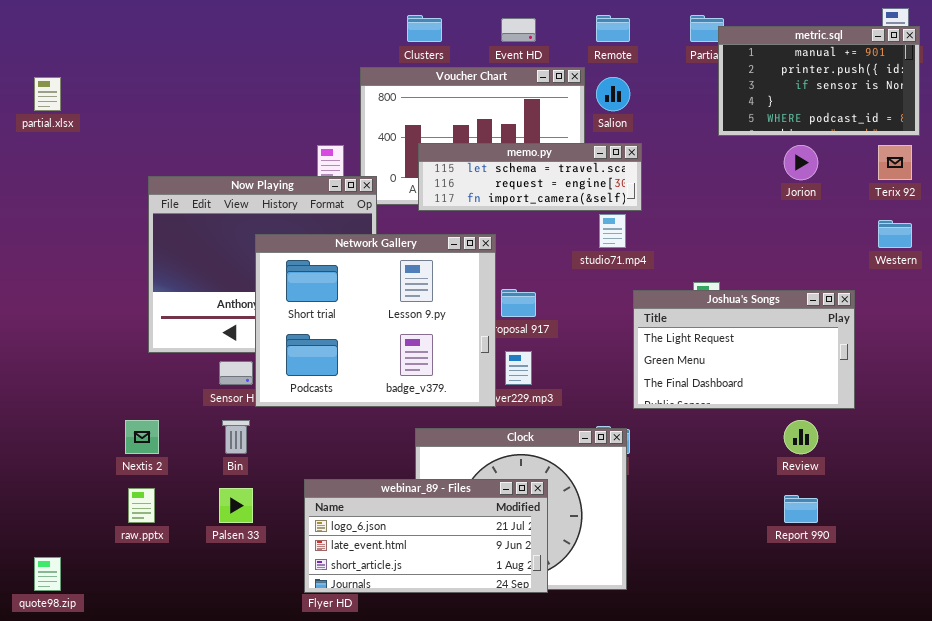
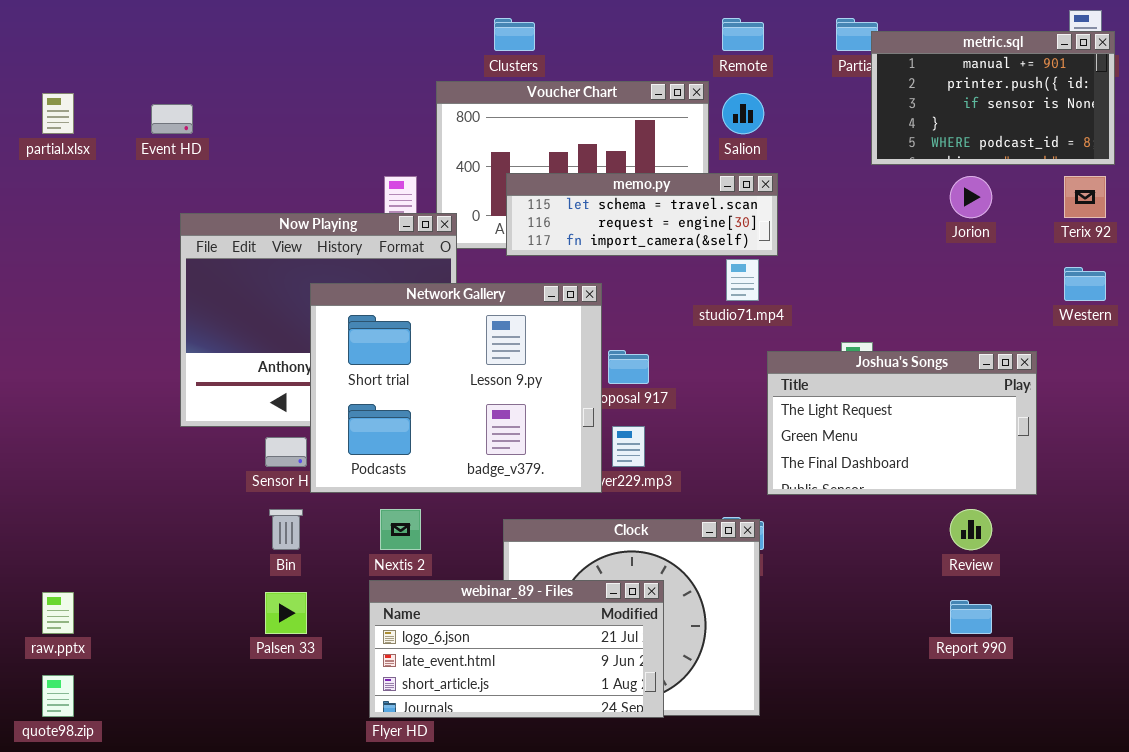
Event HD: [501,18,536,42] -> [151,104,193,134], moved
Nextis 2: [125,420,159,454] -> [380,509,421,550], moved
raw.pptx: [128,488,155,523] -> [42,592,74,634], moved

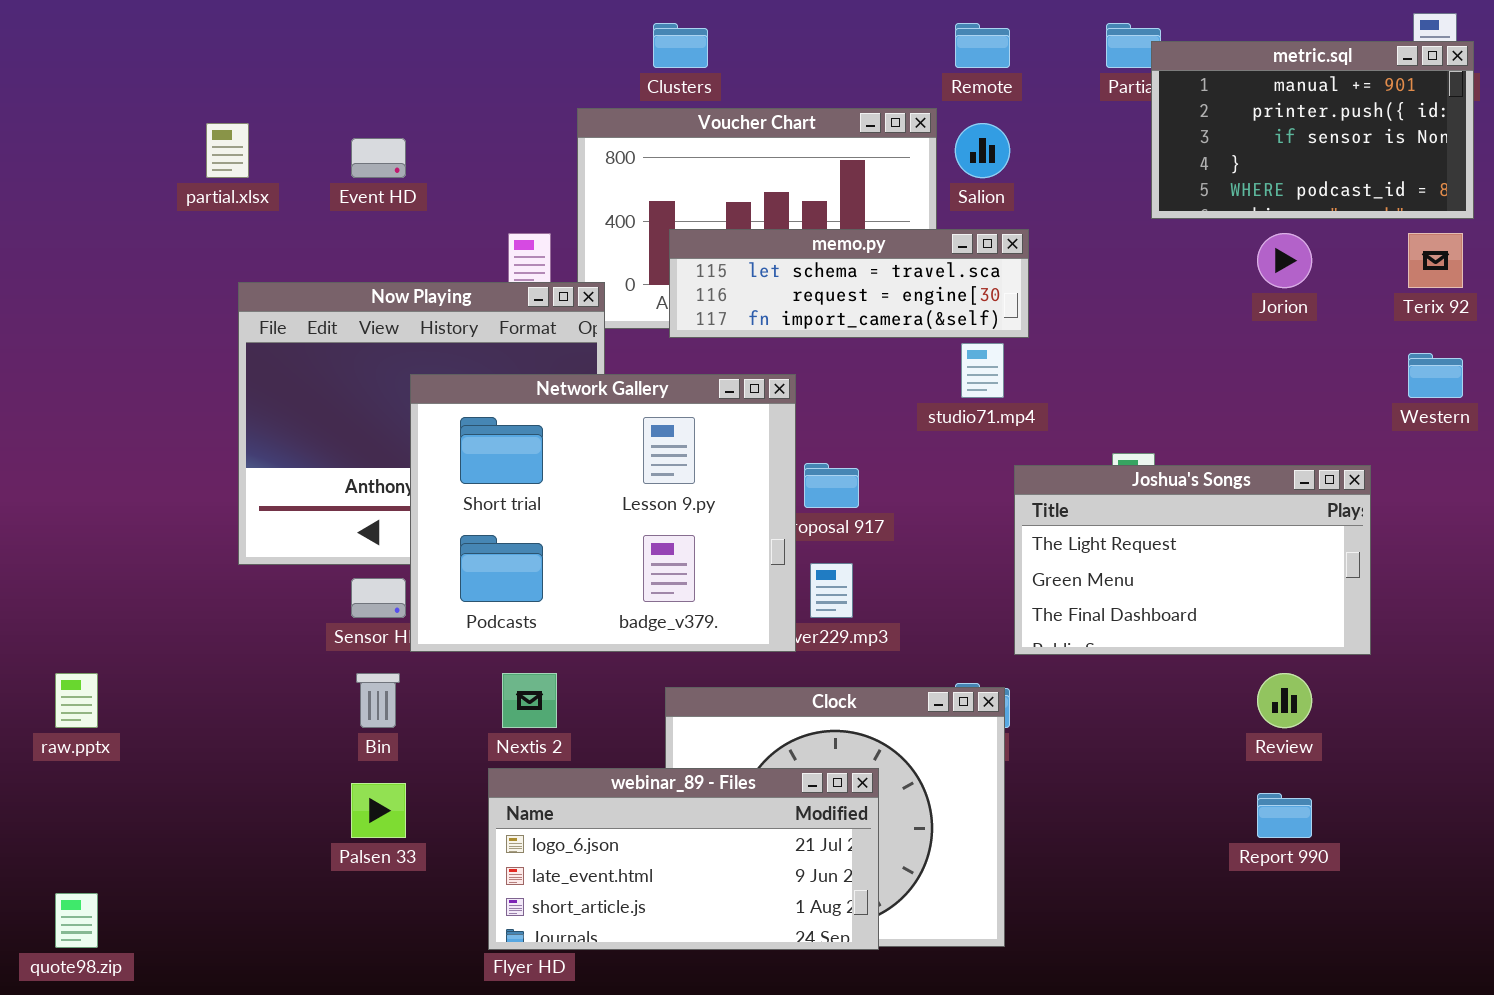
partial.xlsx: [42,93,74,134] -> [206,123,249,178], moved
Event HD: [151,104,193,134] -> [351,138,406,178], moved
raw.pptx: [42,592,74,634] -> [55,673,98,728], moved

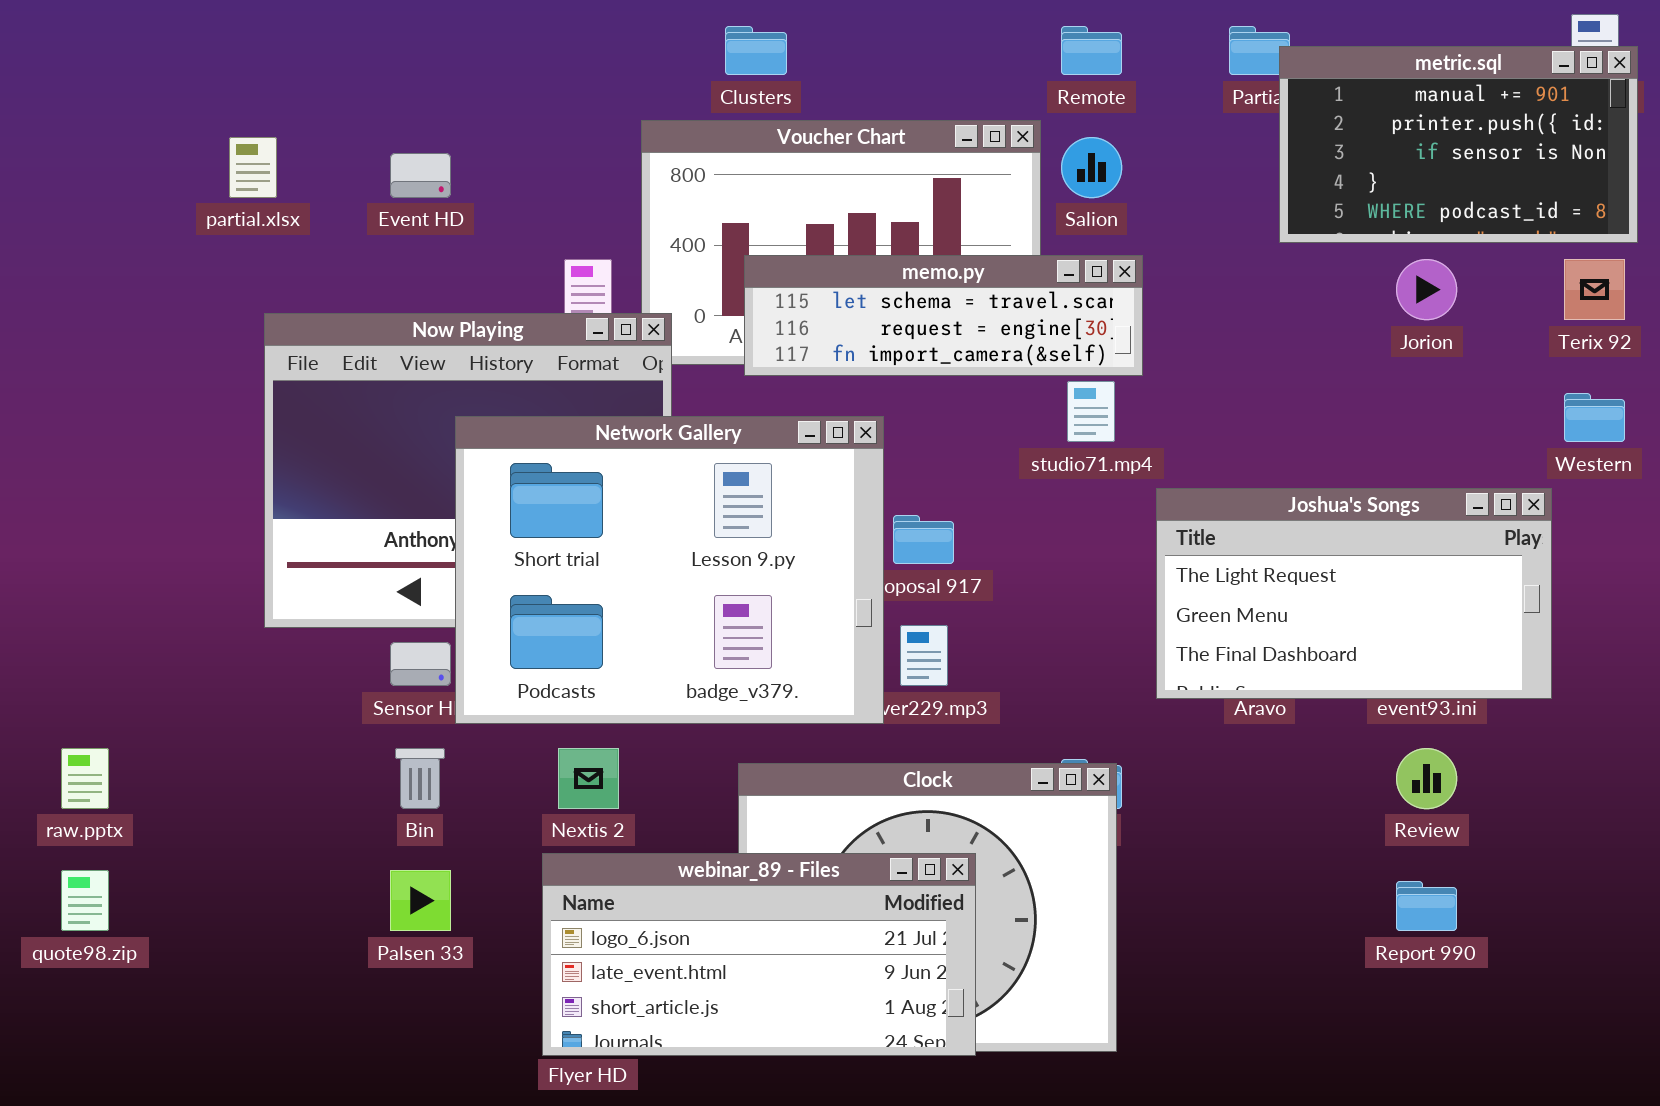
Joshua's Songs: [1014,465,1371,655] -> [1156,488,1552,699], moved
quote98.zip: [55,893,98,948] -> [61,870,109,931], moved

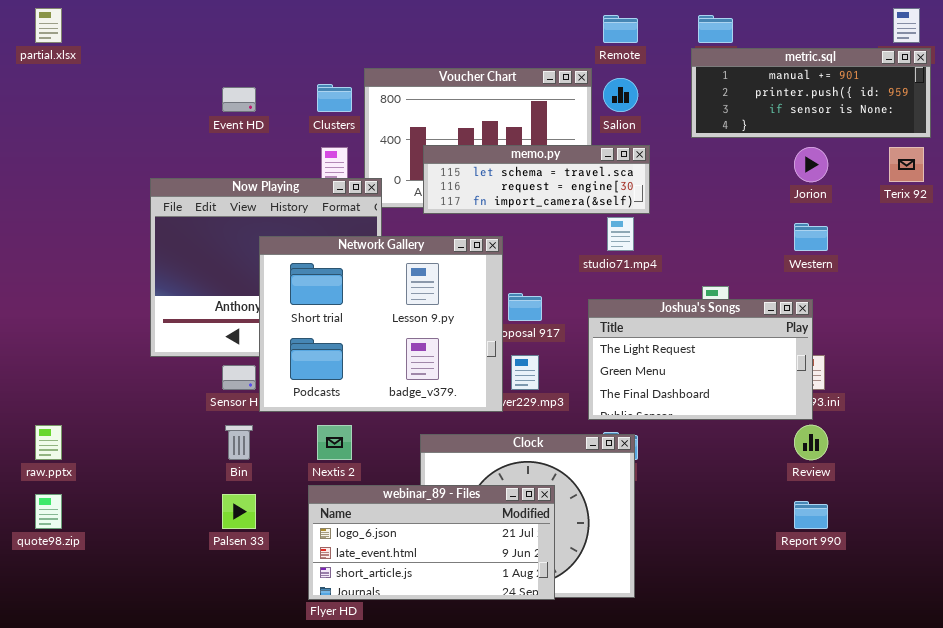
Clusters: [725,26,787,75] -> [317,84,352,112], moved
metric.sql: [1279,46,1638,243] -> [691,48,931,138], resized
partial.xlsx: [229,137,277,198] -> [35,8,62,43], moved
Western: [1564,393,1625,442] -> [794,223,828,251], moved
Joshua's Songs: [1156,488,1552,699] -> [588,299,813,420], moved

